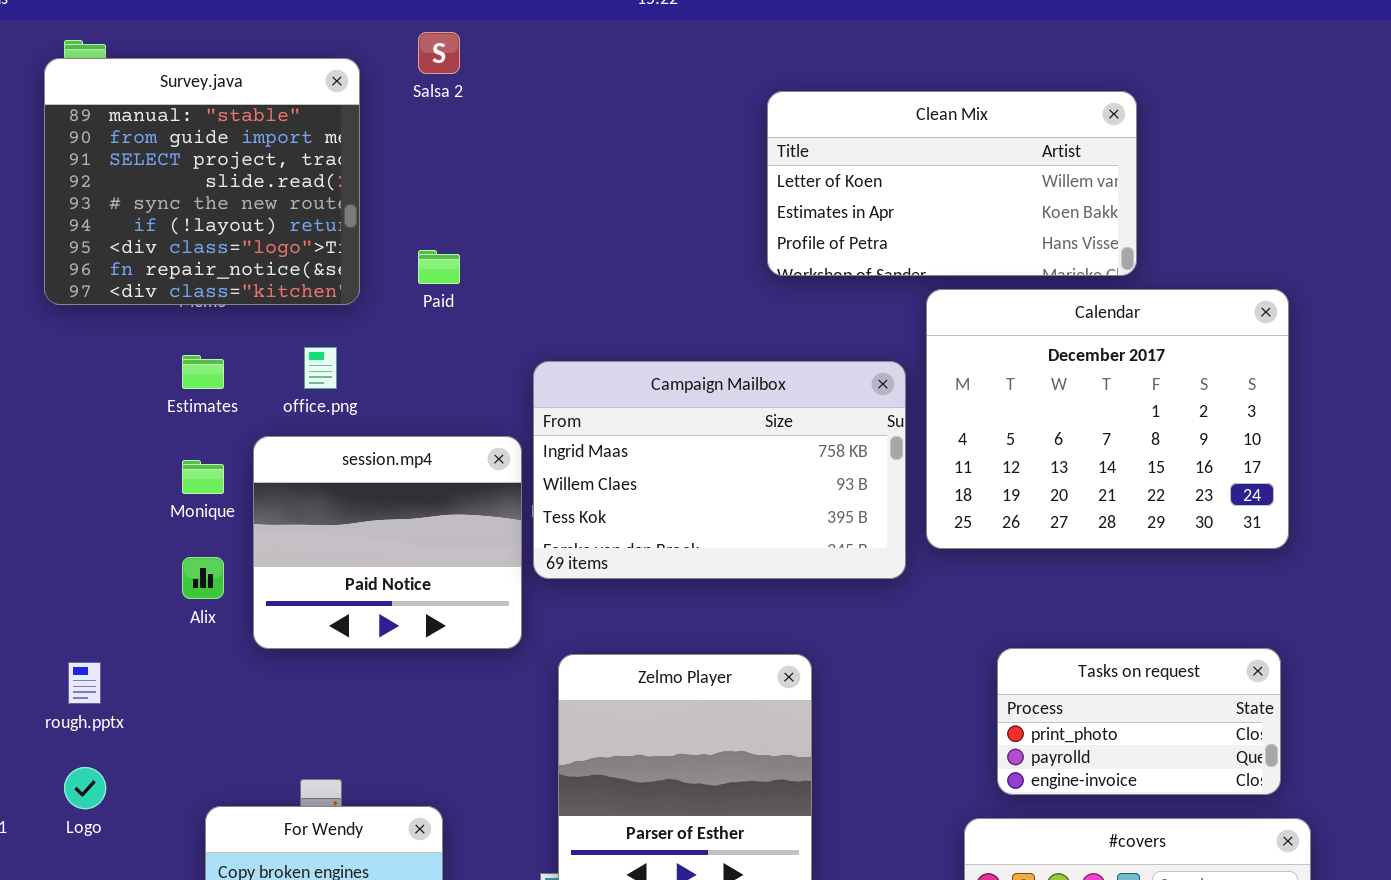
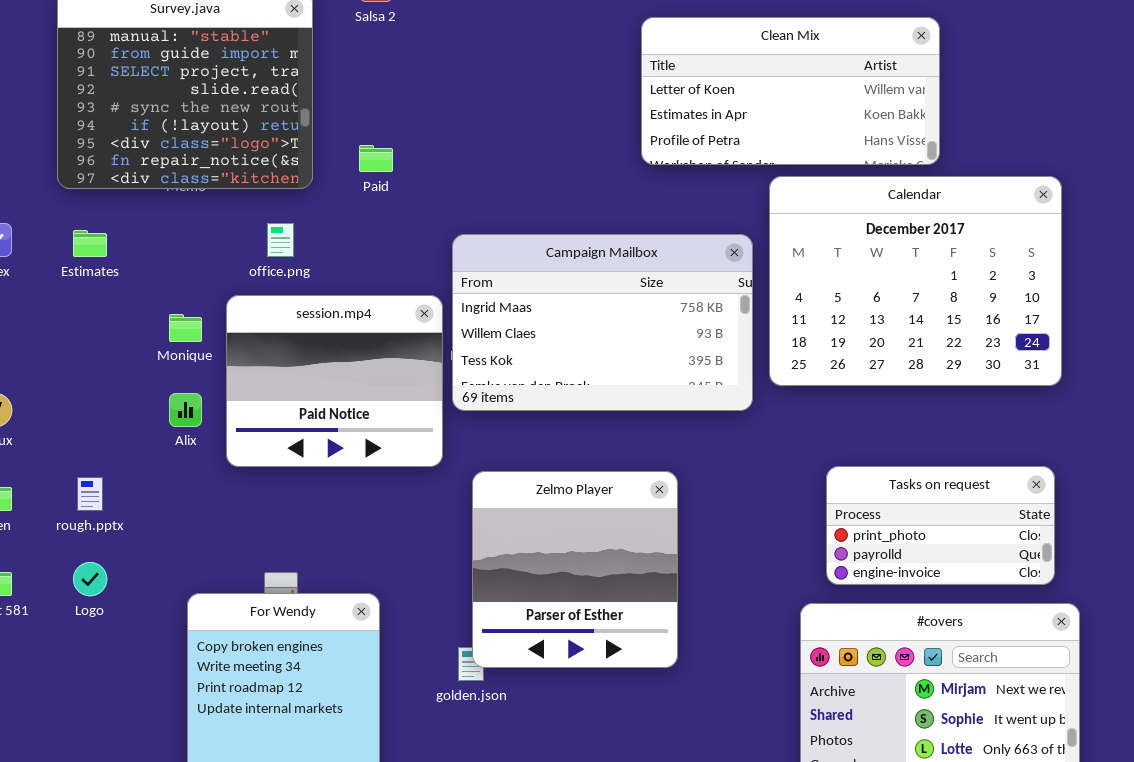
Estimates: [182,355,224,389] -> [73,230,107,257], moved

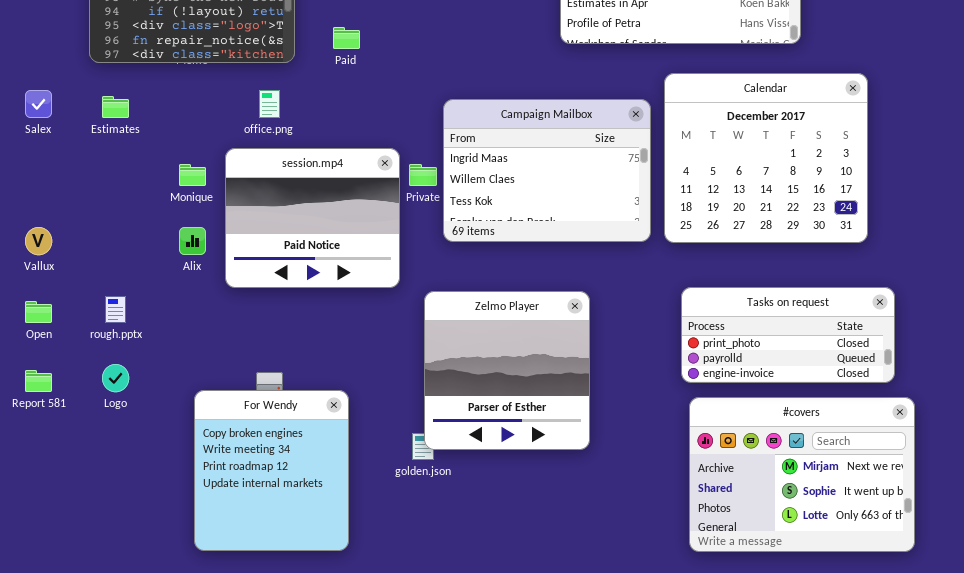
Calendar: [769,176,1062,386] -> [664,73,868,243], moved, resized
Campaign Mailbox: [452,234,753,411] -> [443,99,651,242], resized
Tasks on request: [826,466,1055,585] -> [681,287,895,383], resized

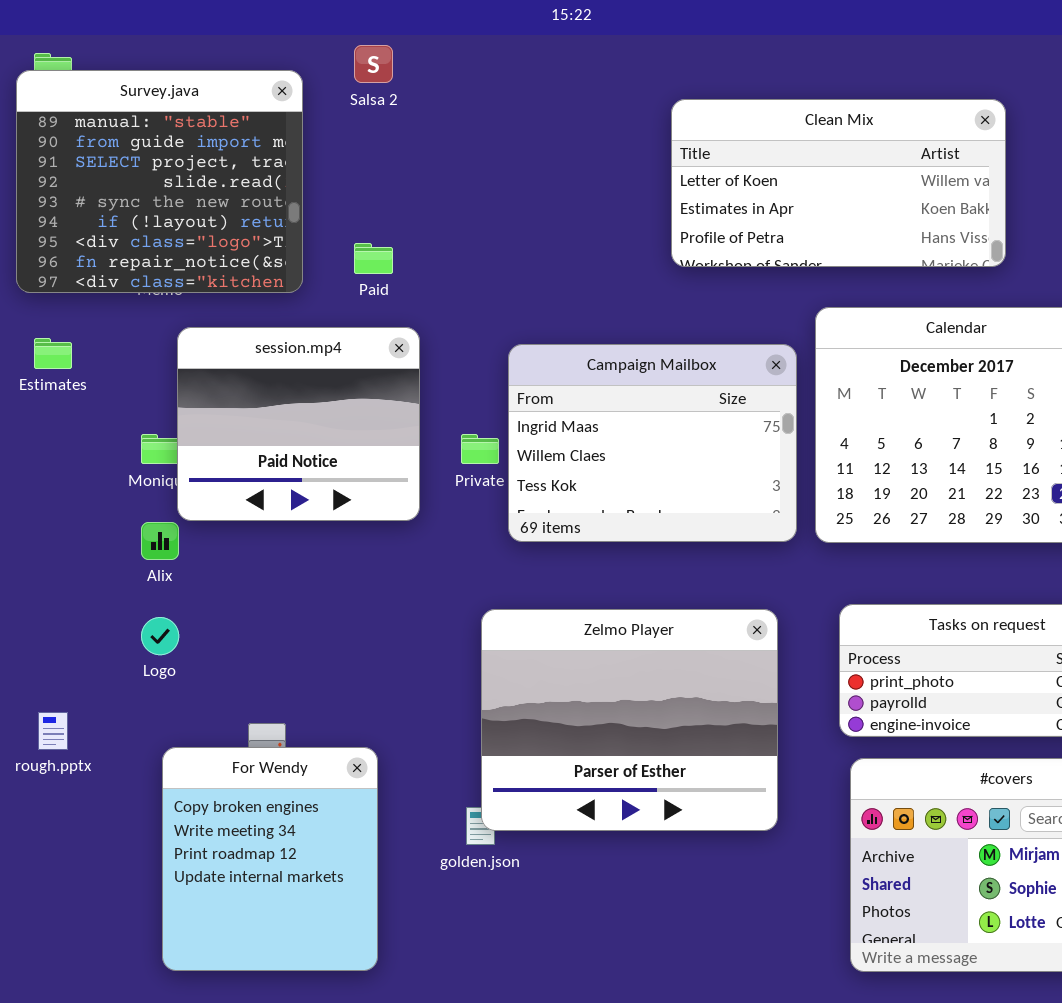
session.mp4: [225,148,400,288] -> [177,327,420,521], moved
Zelmo Player: [424,291,590,450] -> [481,609,778,831], resized
rough.pptx: [105,296,126,323] -> [38,712,68,750], moved
Logo: [102,364,129,392] -> [141,617,179,655], moved

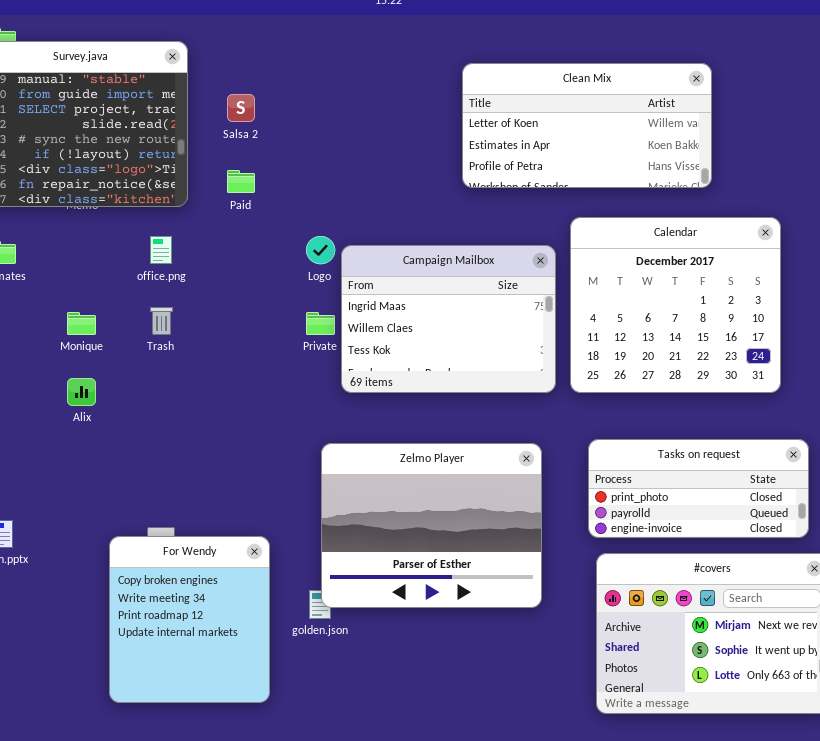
Salsa 2: [354,45,393,83] -> [227,94,255,122], moved
session.mp4: [177,327,420,521] -> none, closed
Logo: [141,617,179,655] -> [306,236,335,264], moved
For Wendy: [162,747,378,971] -> [109,536,270,703], moved

